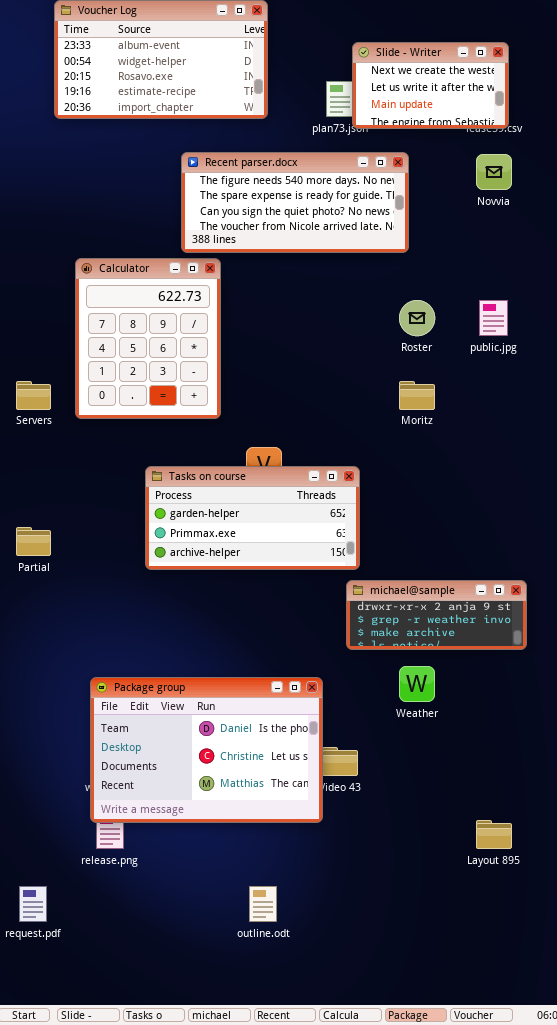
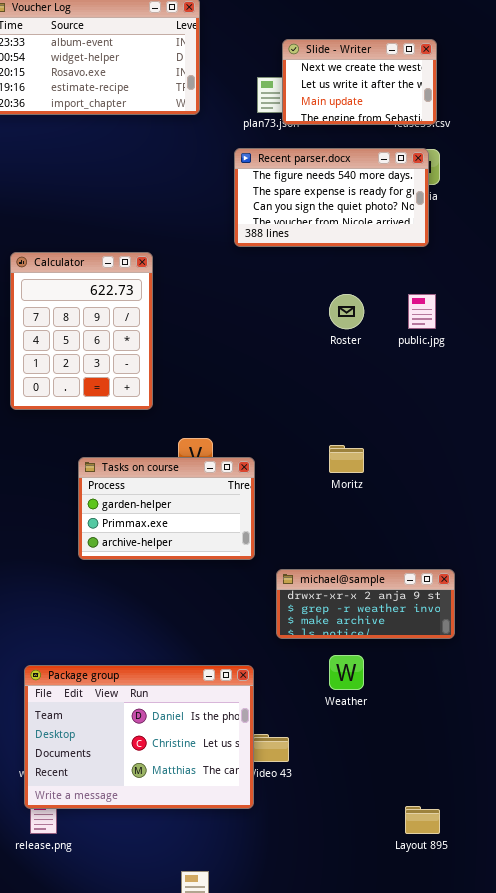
Recent parser.docx: [181,152,409,253] -> [234,148,429,247], moved, resized
Moritz: [399,381,435,410] -> [329,445,364,473], moved
Tasks on course: [145,466,360,570] -> [78,457,255,560], resized

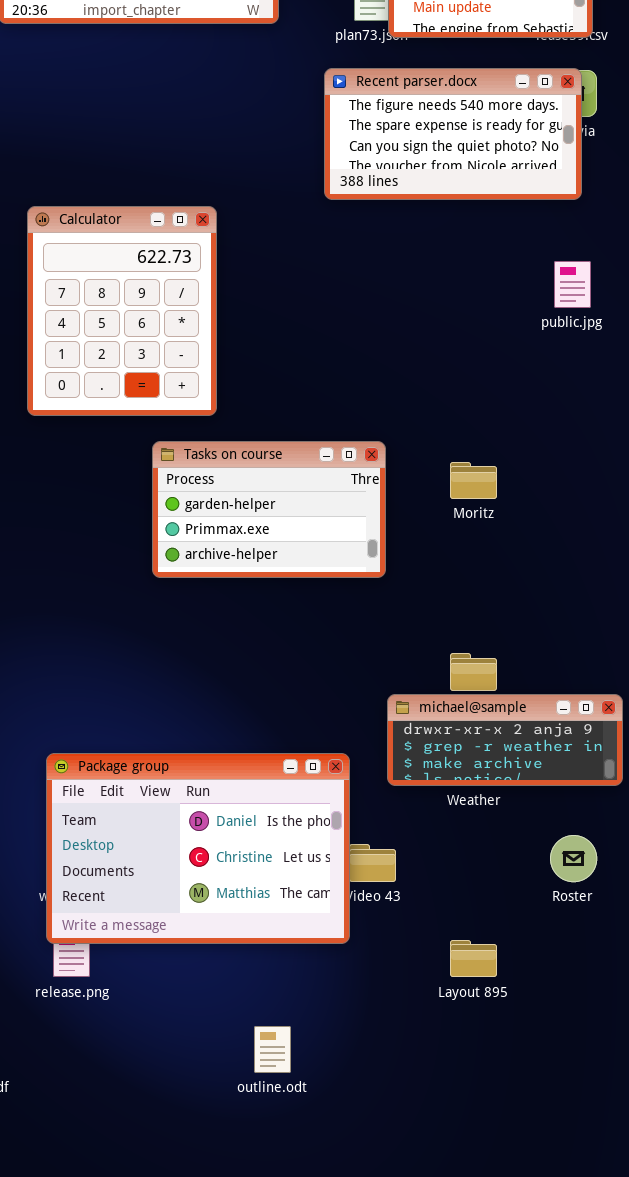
Roster: [329,294,364,329] -> [550,835,597,882], moved
Tasks on course: [78,457,255,560] -> [152,441,386,578], moved
michael@sample: [276,569,455,639] -> [387,694,623,786], moved
Layout 895: [405,806,440,834] -> [450,940,497,977], moved

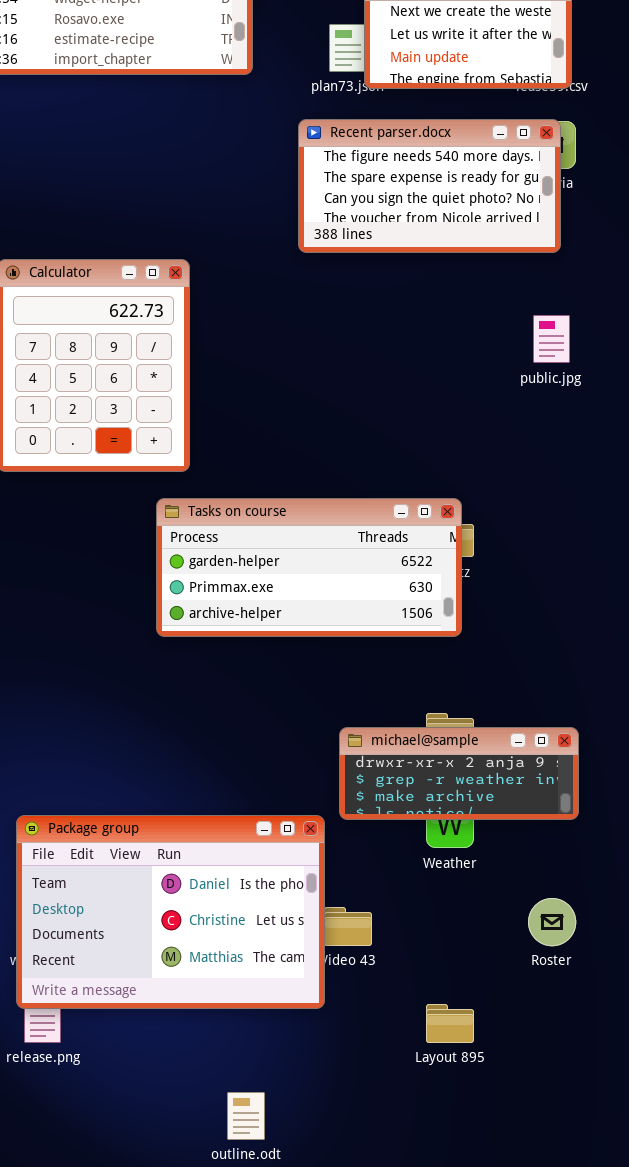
Tasks on course: [152,441,386,578] -> [156,498,462,637], moved, resized
michael@sample: [387,694,623,786] -> [339,727,579,820], moved

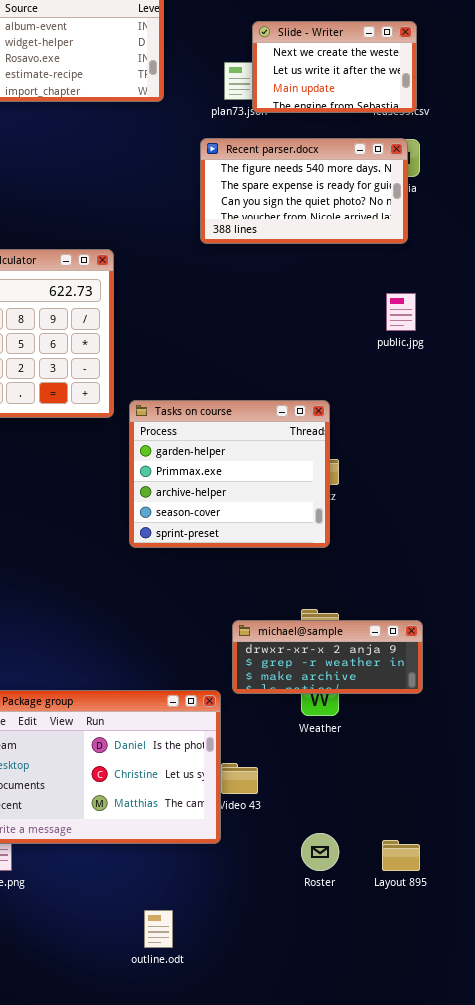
Tasks on course: [156,498,462,637] -> [129,400,330,548], resized
Roster: [528,898,576,946] -> [301,833,339,871], moved
Layout 895: [426,1004,474,1043] -> [382,840,420,871], moved

